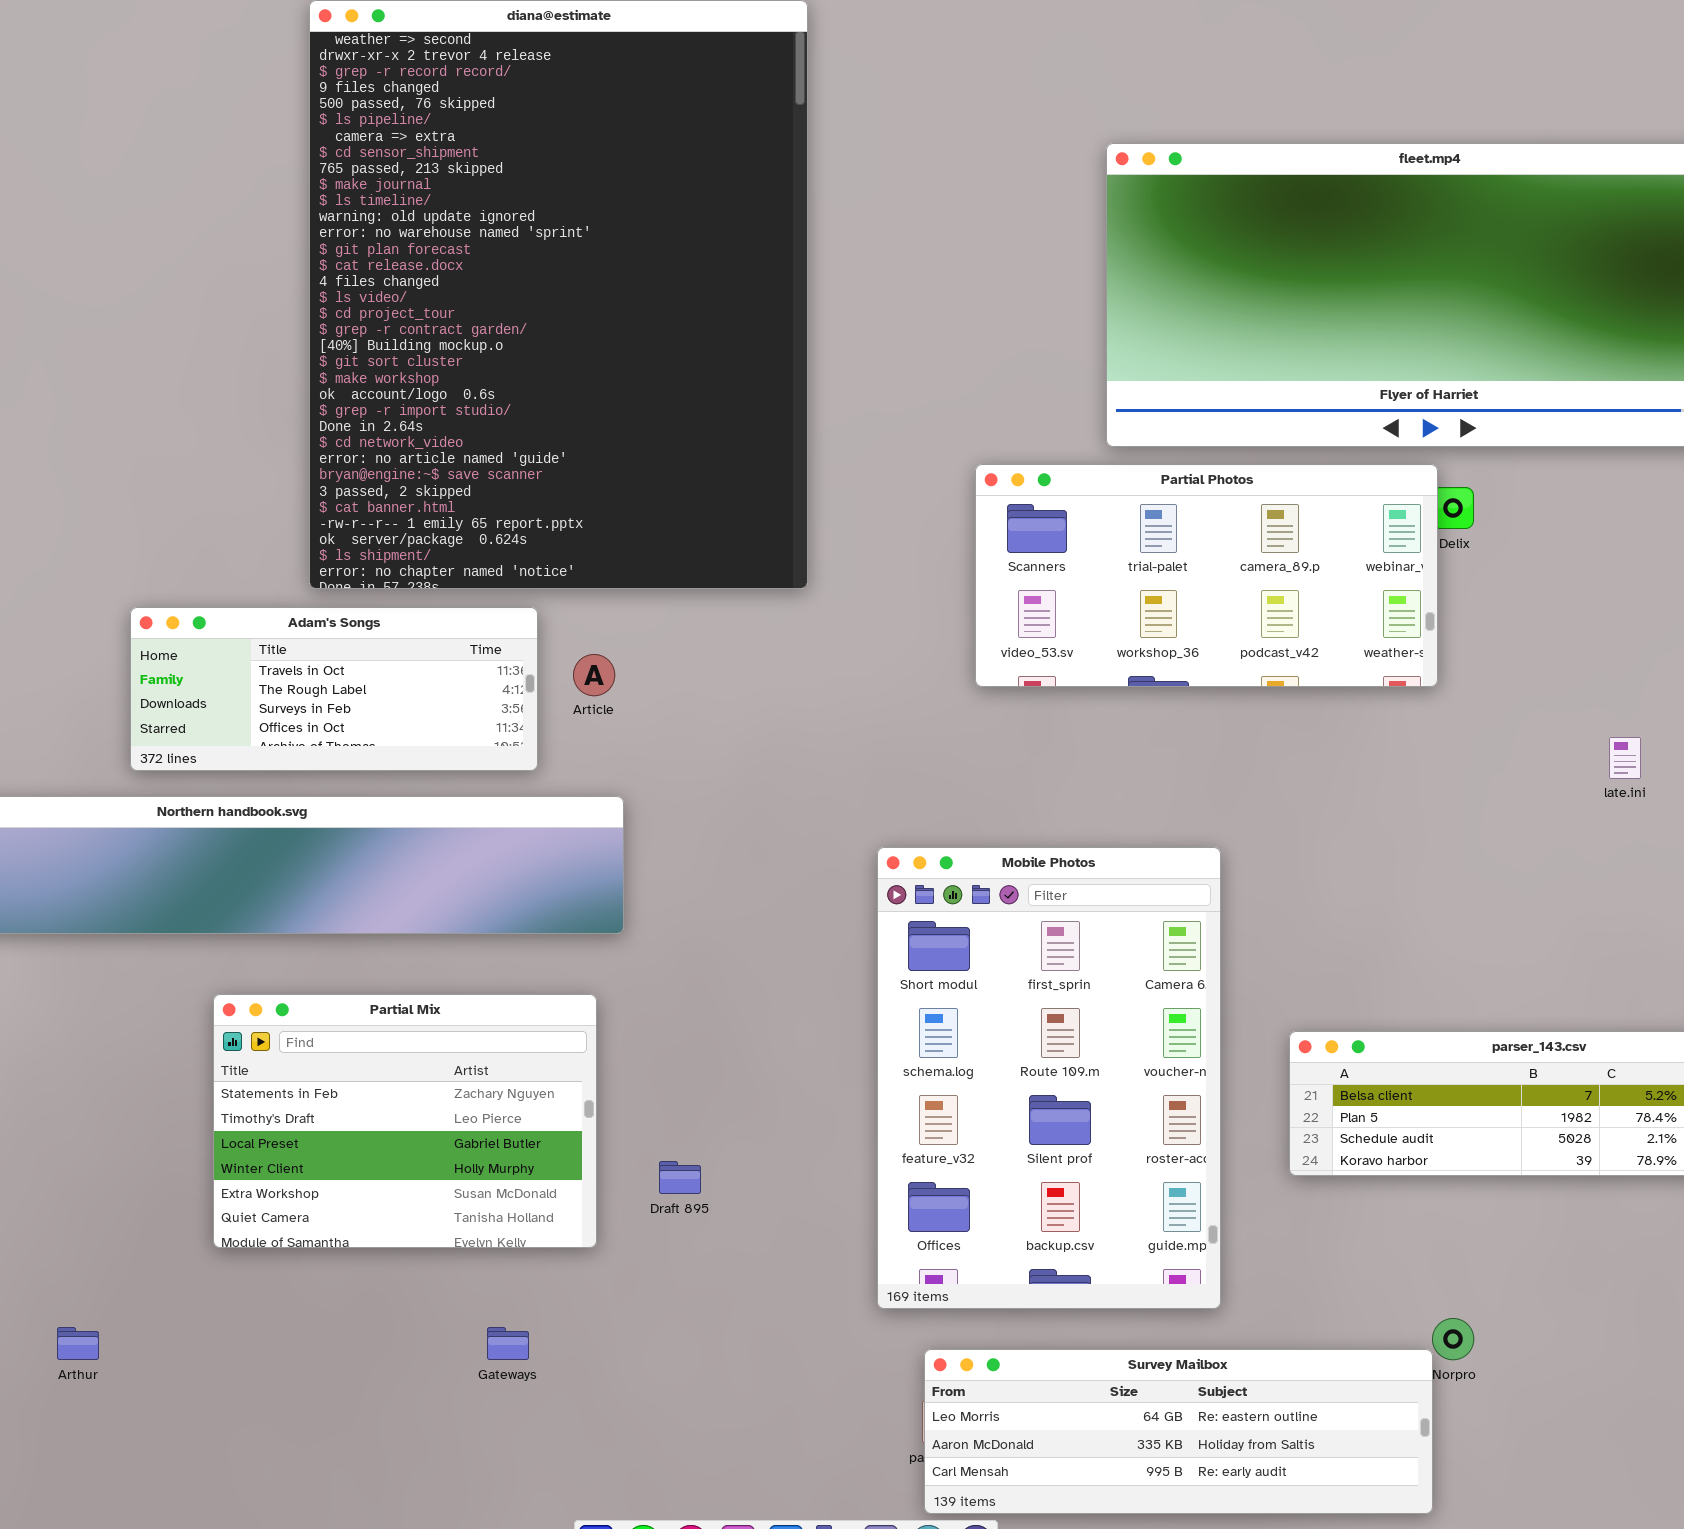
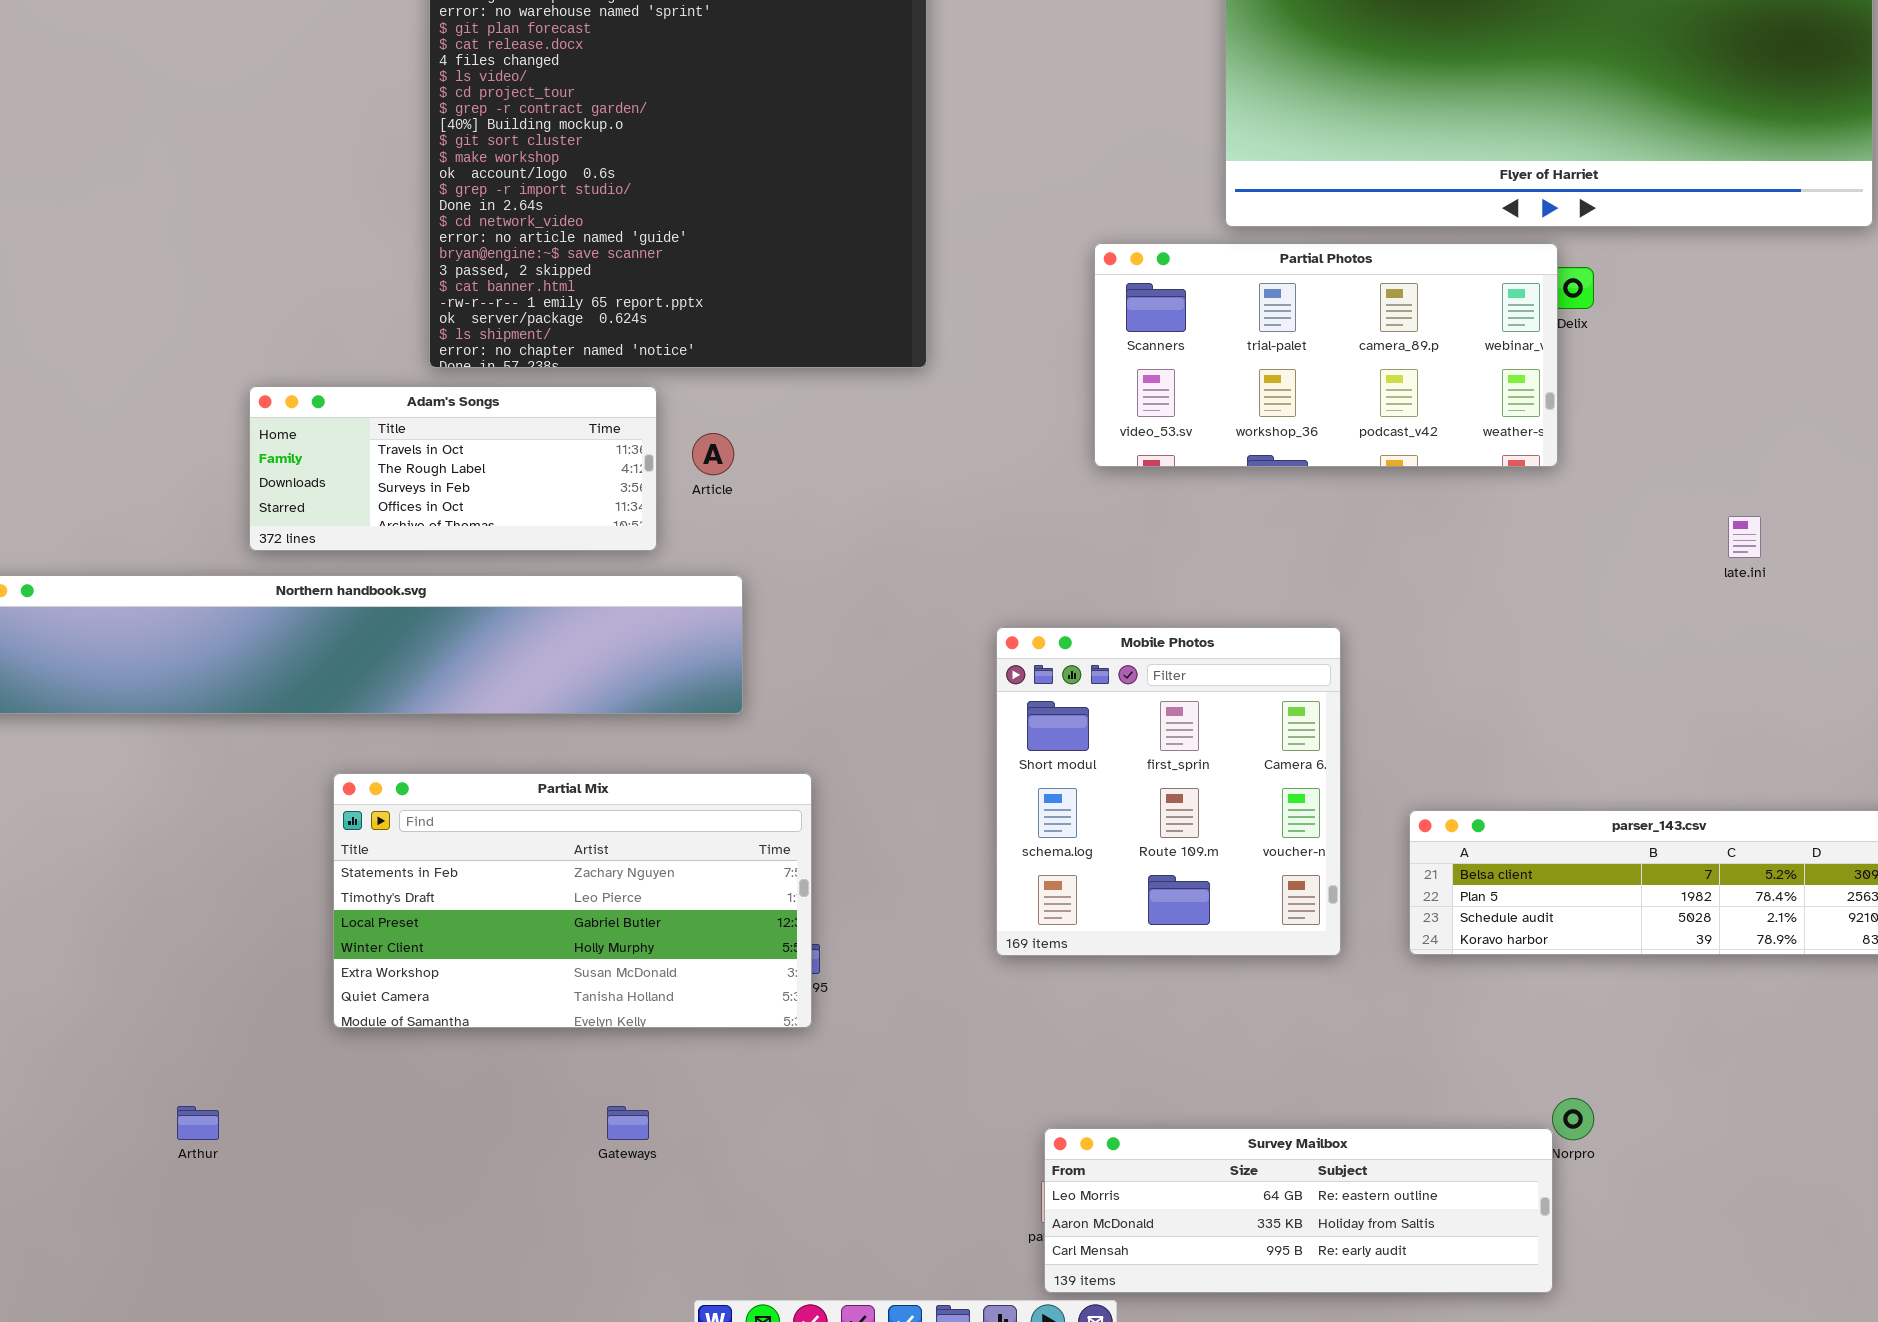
Mobile Photos: [877,847,1221,1309] -> [996,627,1341,956], resized
Partial Mix: [213,994,597,1248] -> [333,773,812,1028], resized

